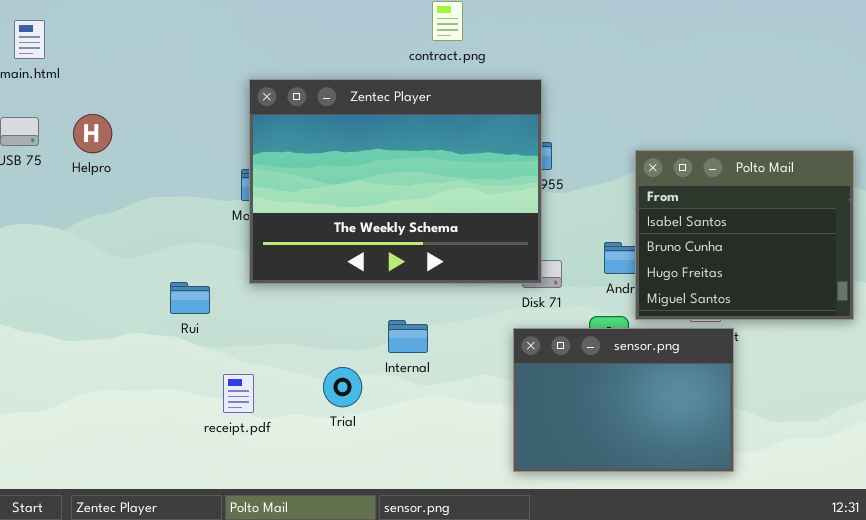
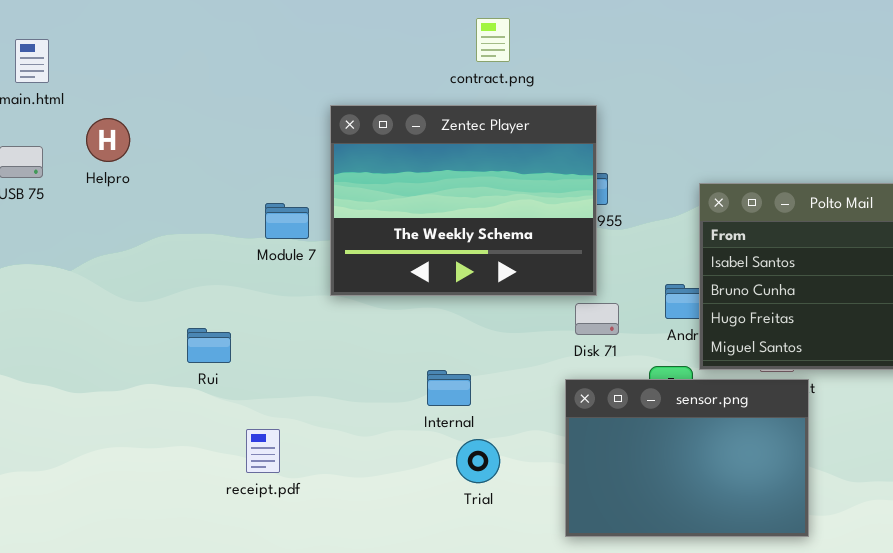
Zentec Player: [249,79,542,284] -> [330,105,597,296], resized
Helpro: [73,114,112,153] -> [86,118,130,162], moved
Trial: [323,367,362,407] -> [456,439,500,483], moved

